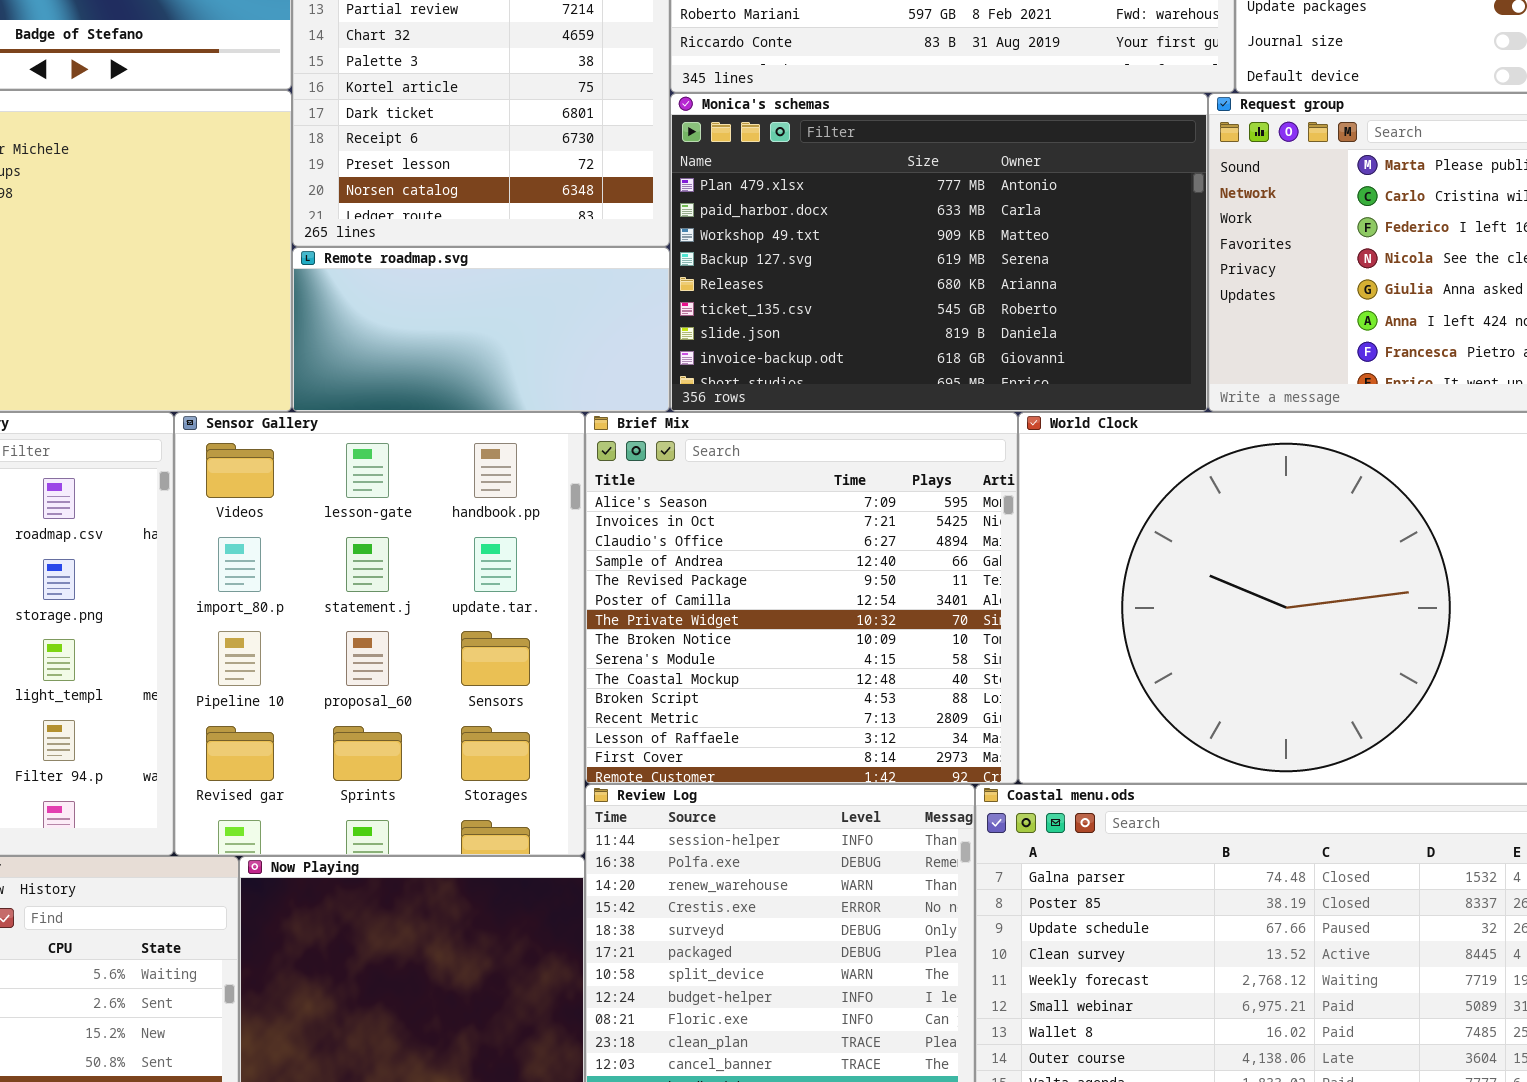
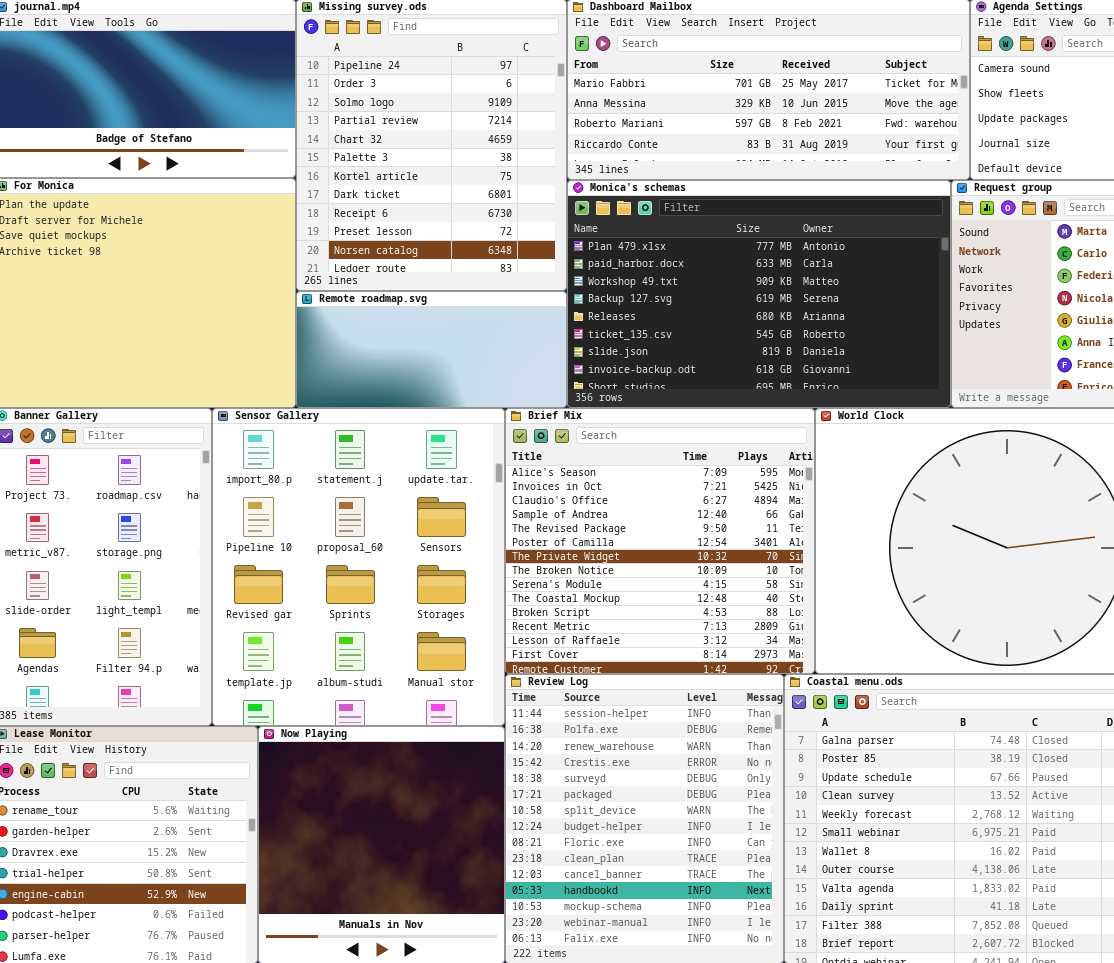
Sensor Gallery: [174,412,585,856] -> [212,408,505,726], scrolled down 1 row

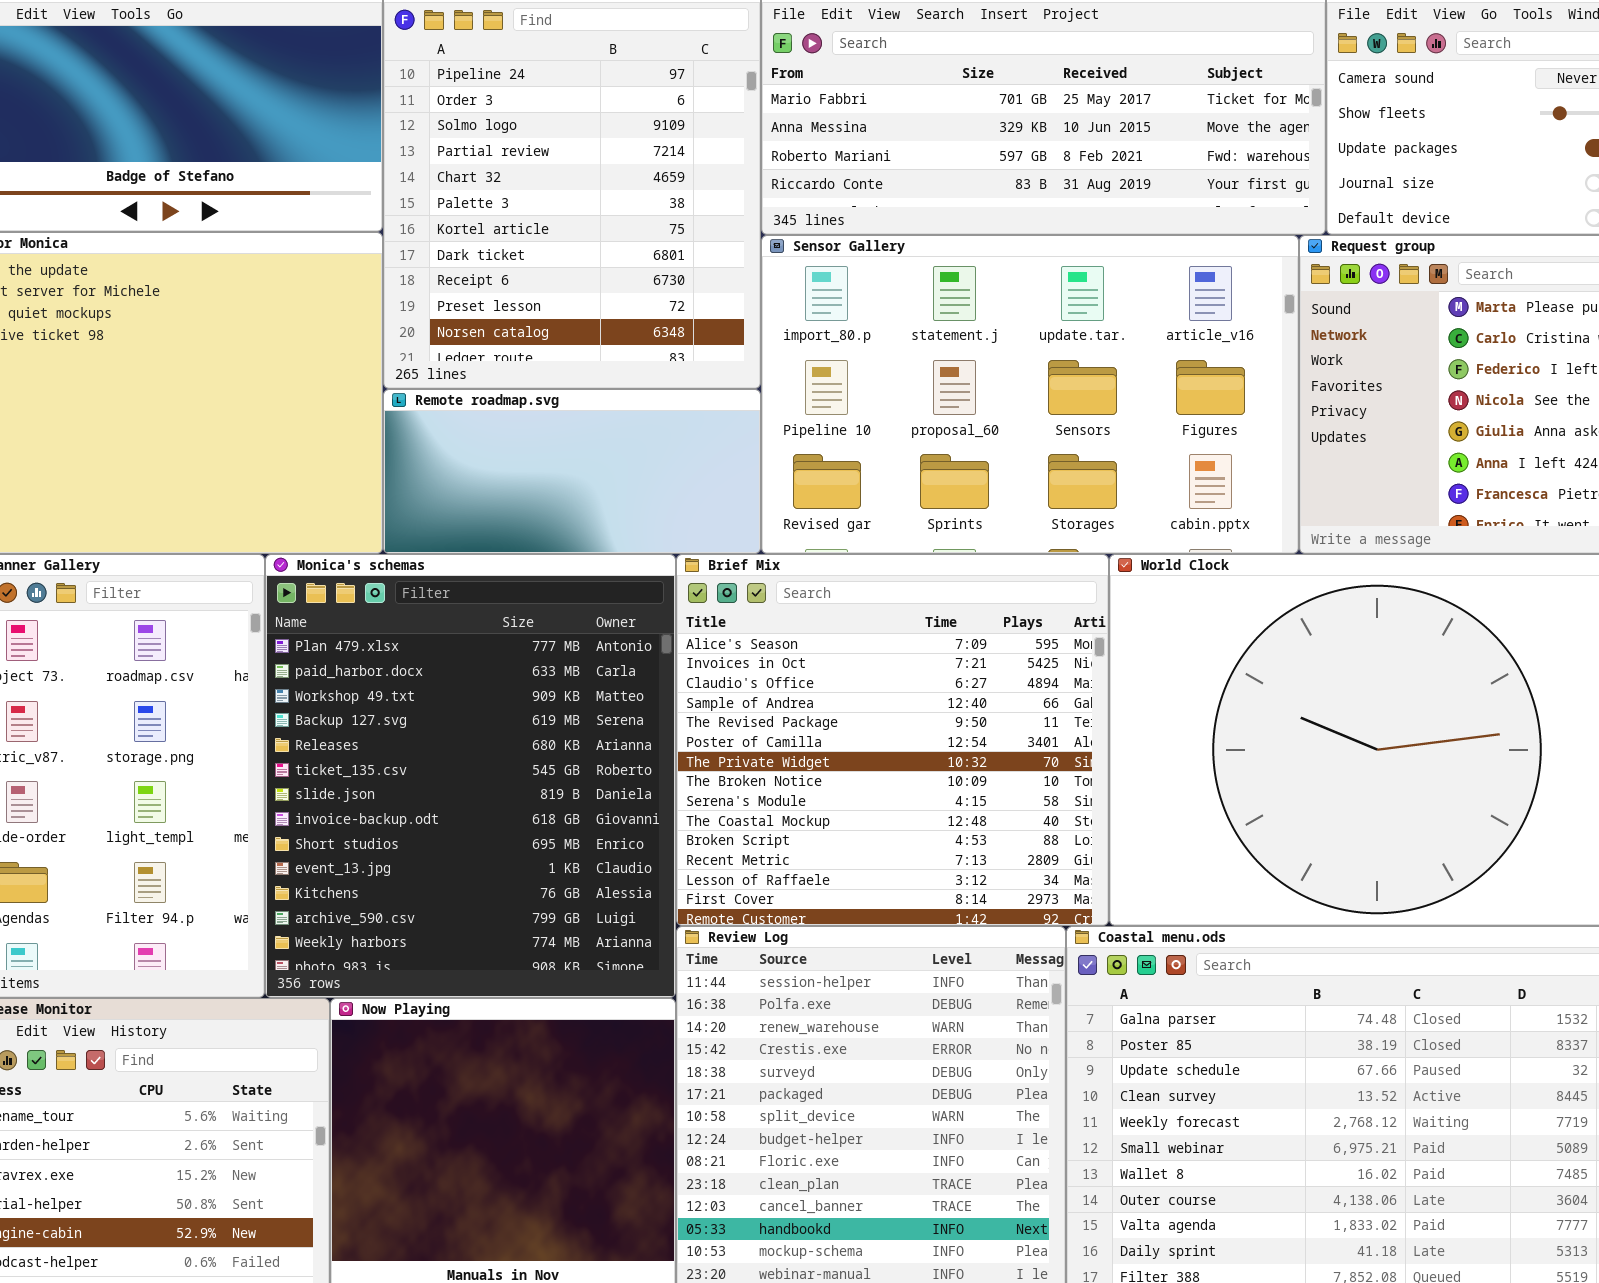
Monica's schemas: [567,180,951,408] -> [265,554,676,998], moved, resized
Sensor Gallery: [212,408,505,726] -> [761,235,1299,554], moved, resized

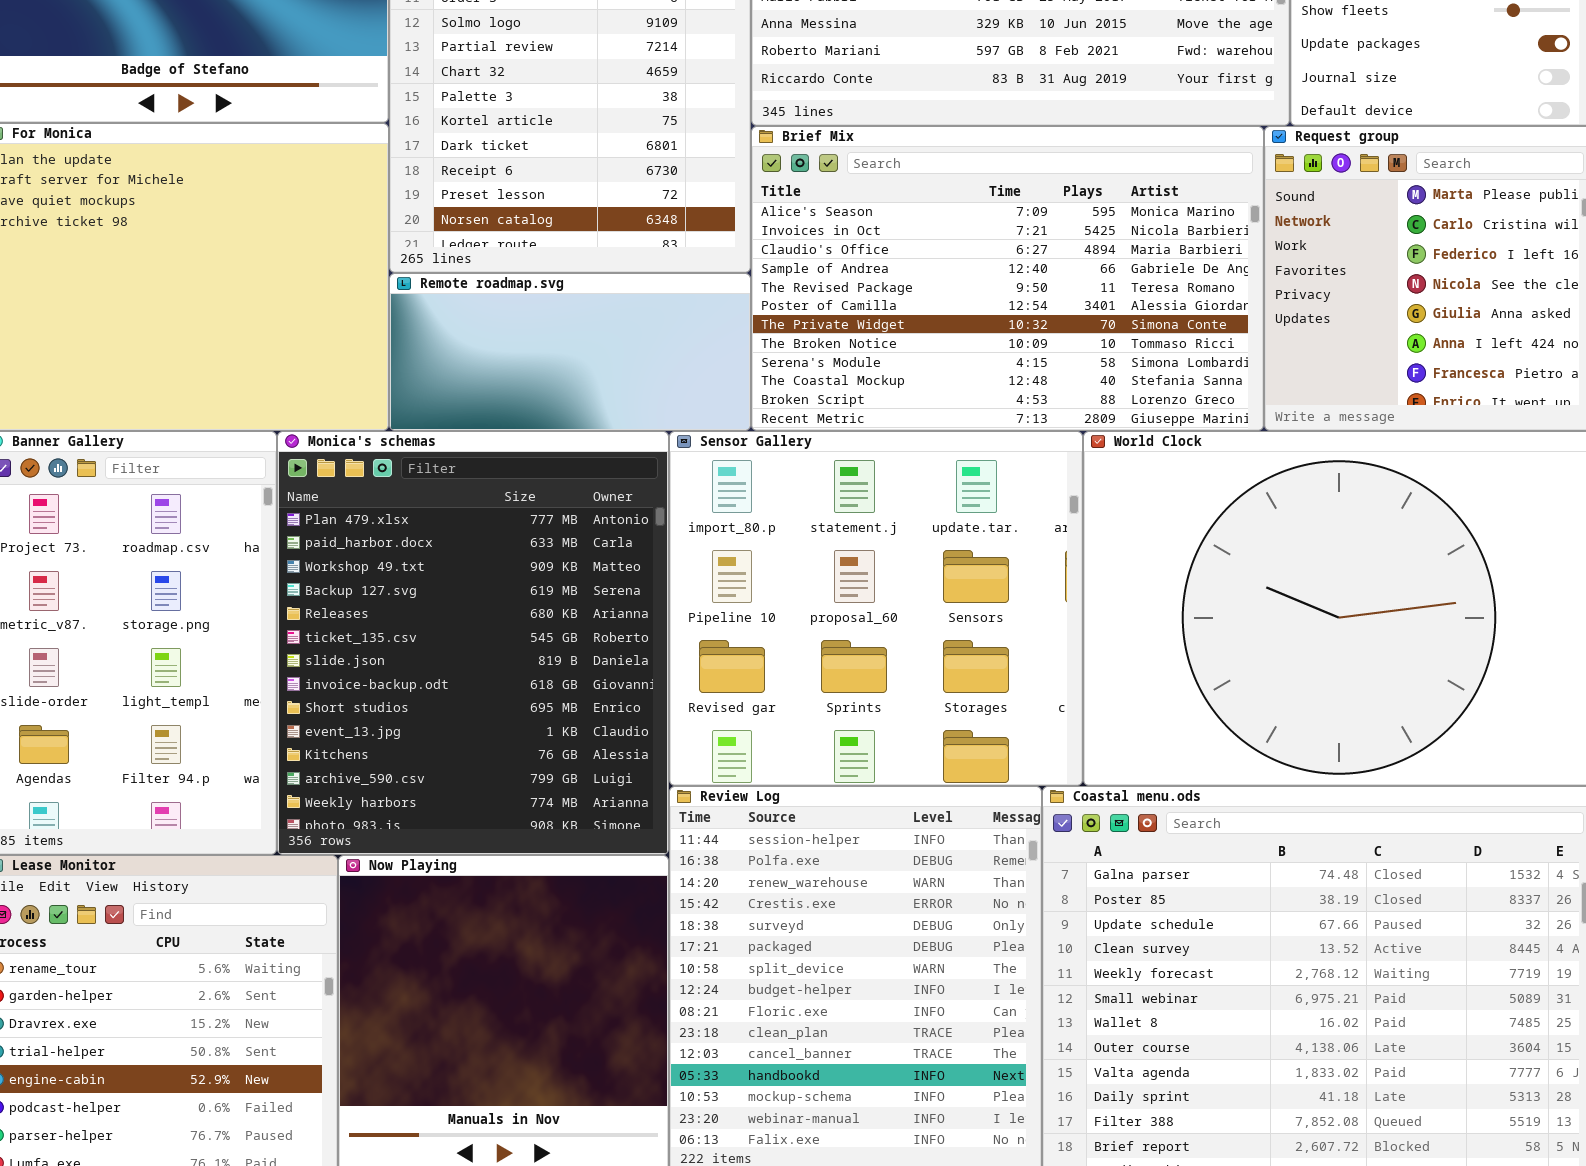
Sensor Gallery: [761,235,1299,554] -> [669,431,1083,786], moved, resized
Brief Mix: [676,554,1109,926] -> [751,126,1264,431], moved, resized

